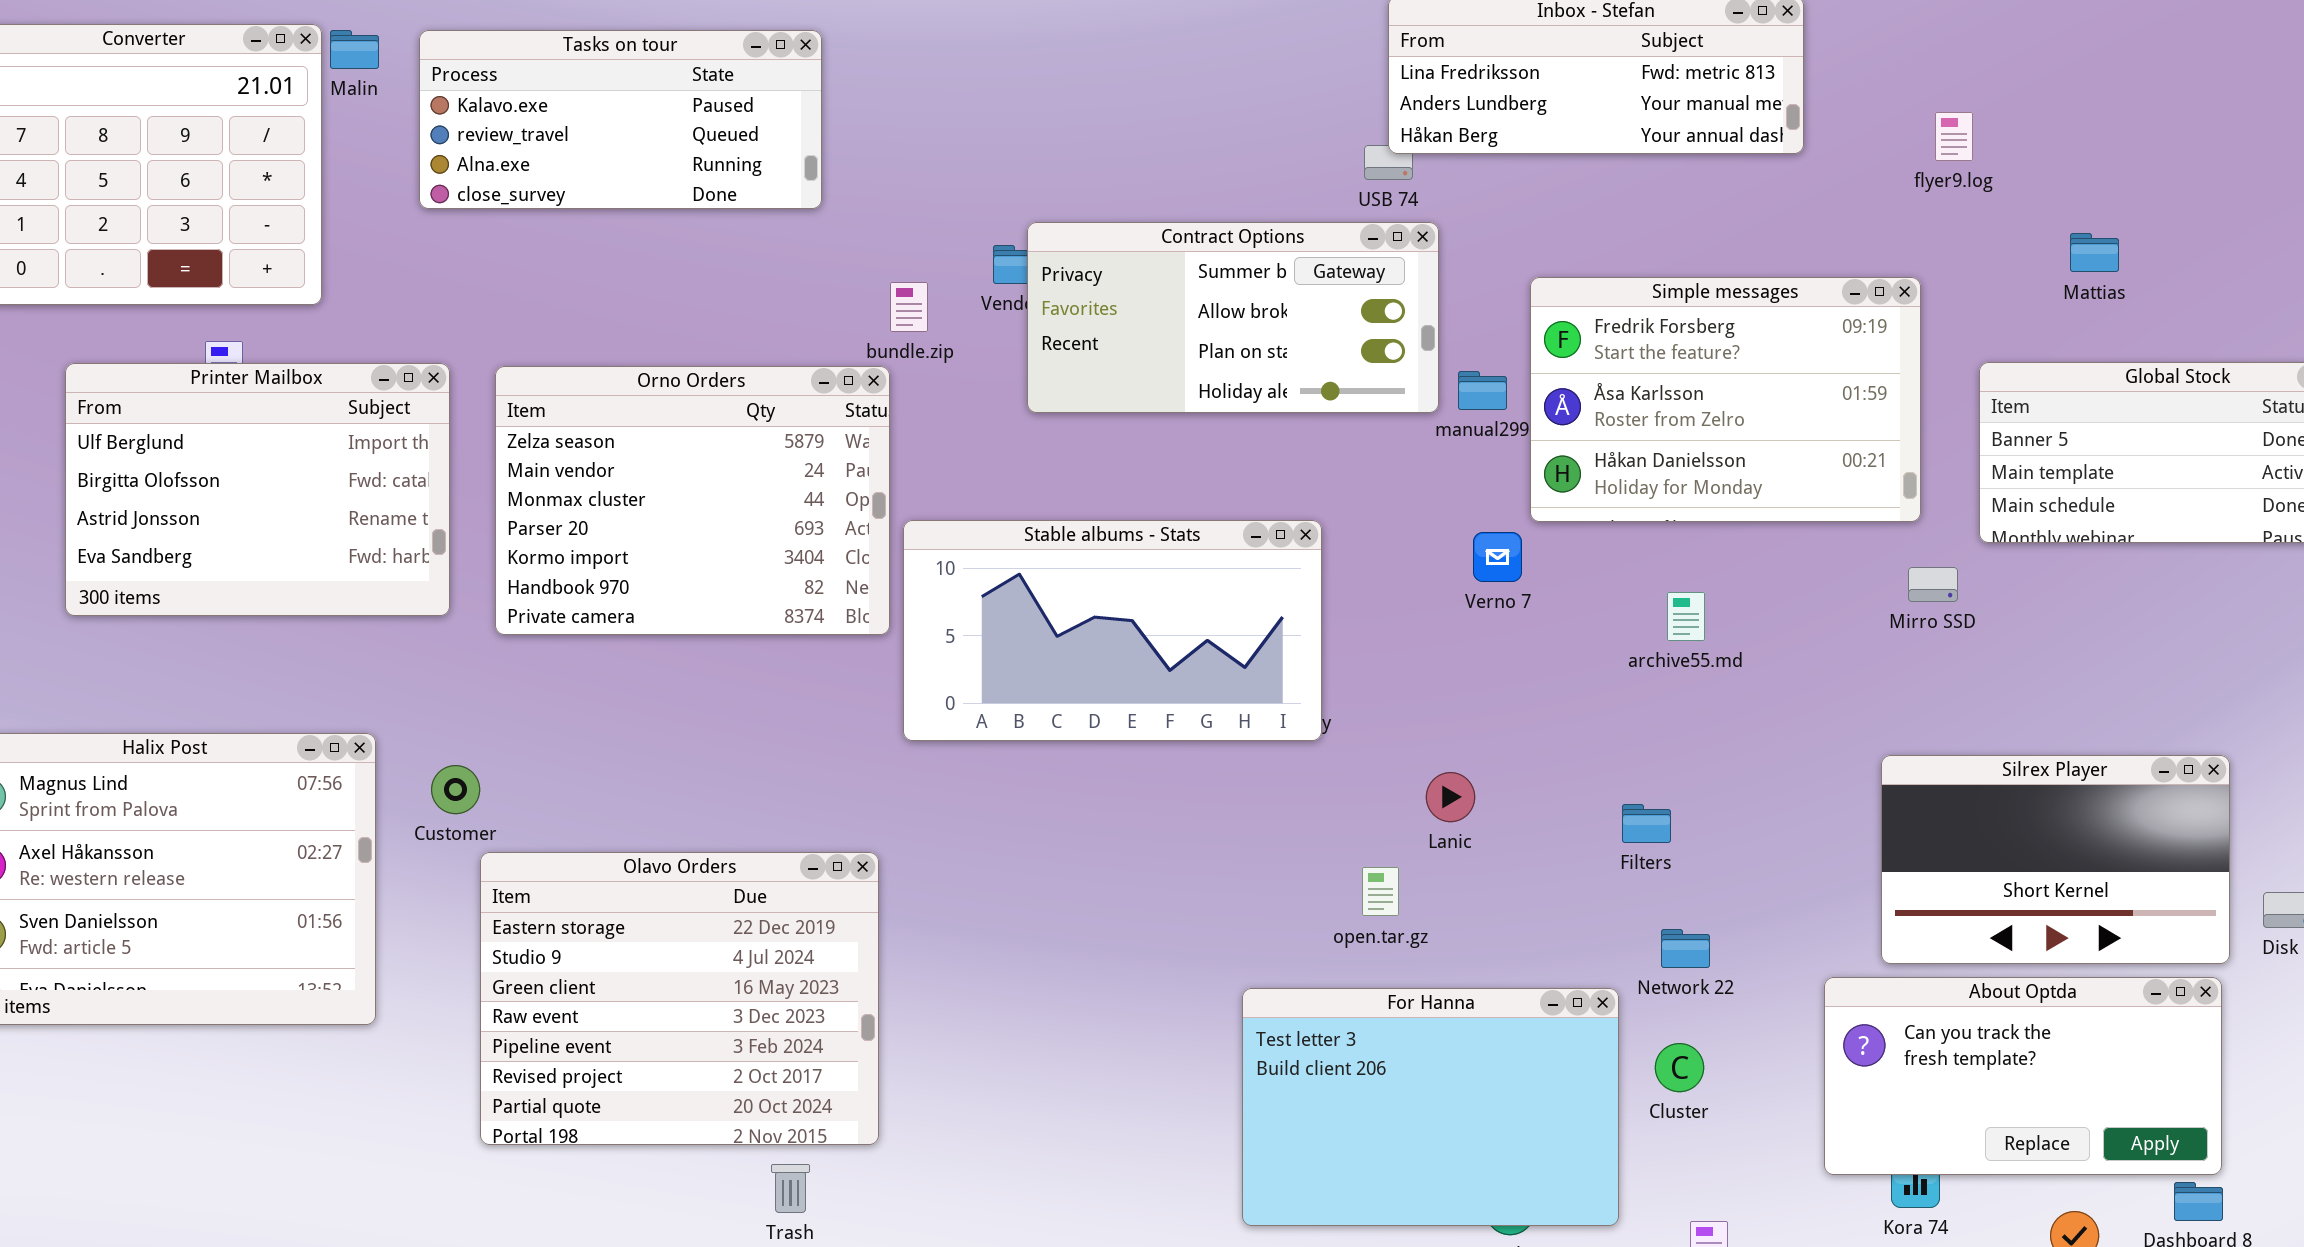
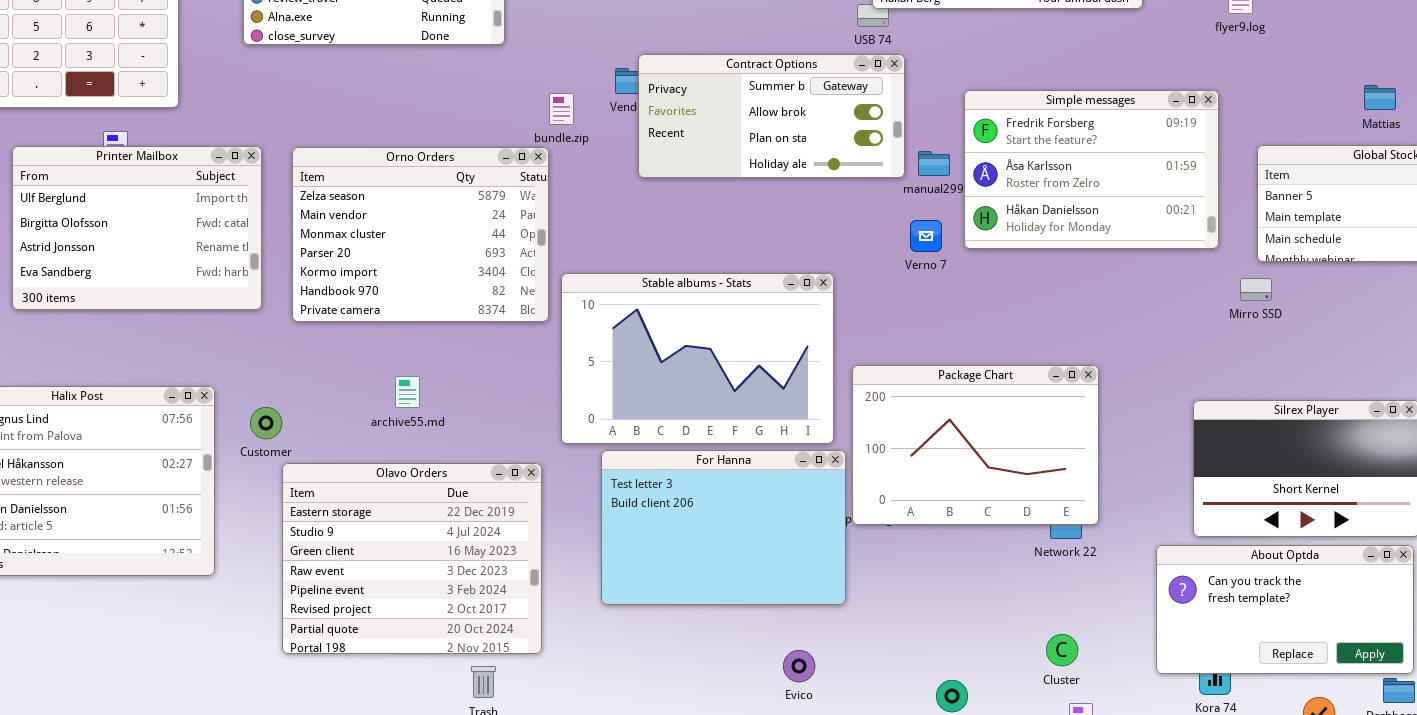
Mattias: [2070,233,2119,272] -> [1364,85,1396,110], moved
Stable albums - Stats: [903,520,1322,741] -> [561,273,834,444], moved, resized
Verno 7: [1473,532,1522,582] -> [910,220,942,252], moved
Mirro SSD: [1908,567,1958,602] -> [1240,278,1272,301], moved
archive55.md: [1667,592,1705,641] -> [395,376,420,408], moved
Package Chart: none -> [852,365,1099,525], opened
For Hanna: [1242,988,1619,1226] -> [601,450,846,605], moved
Cluster: [1655,1043,1704,1092] -> [1046,634,1078,666], moved

